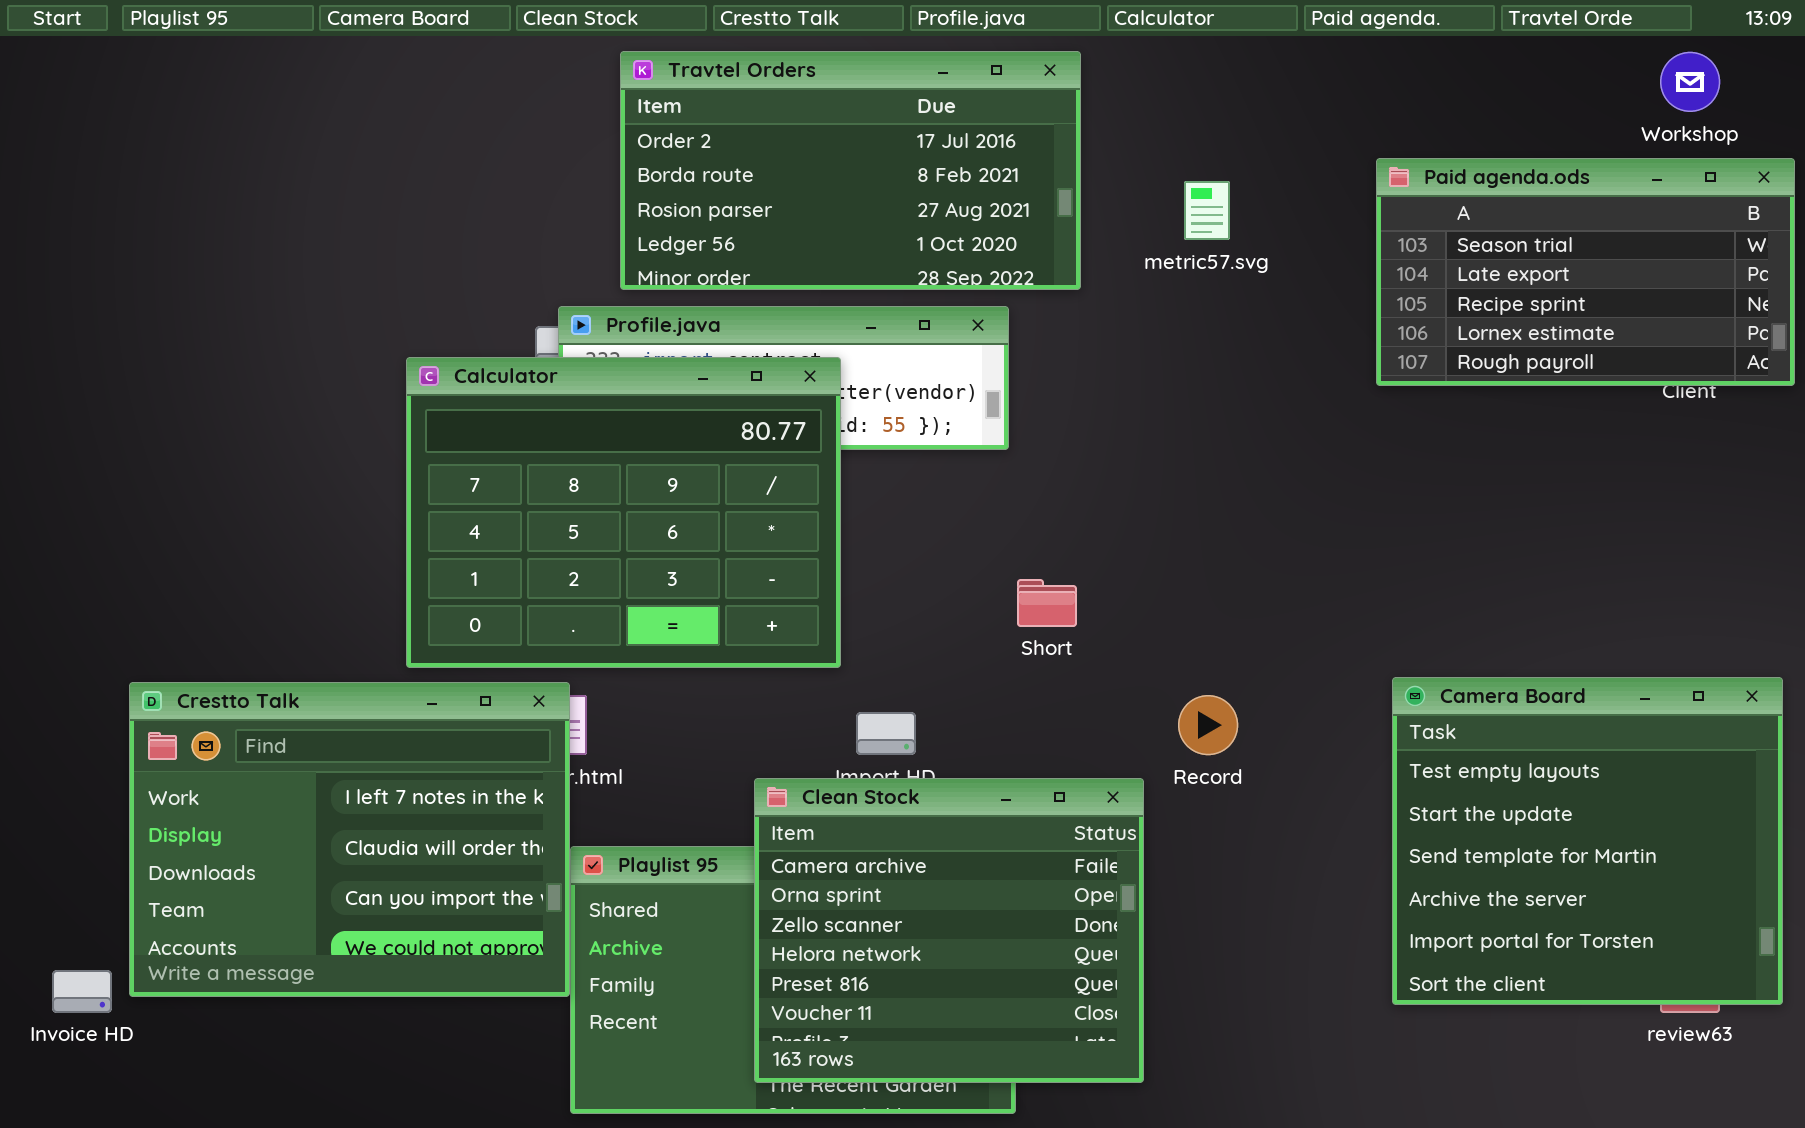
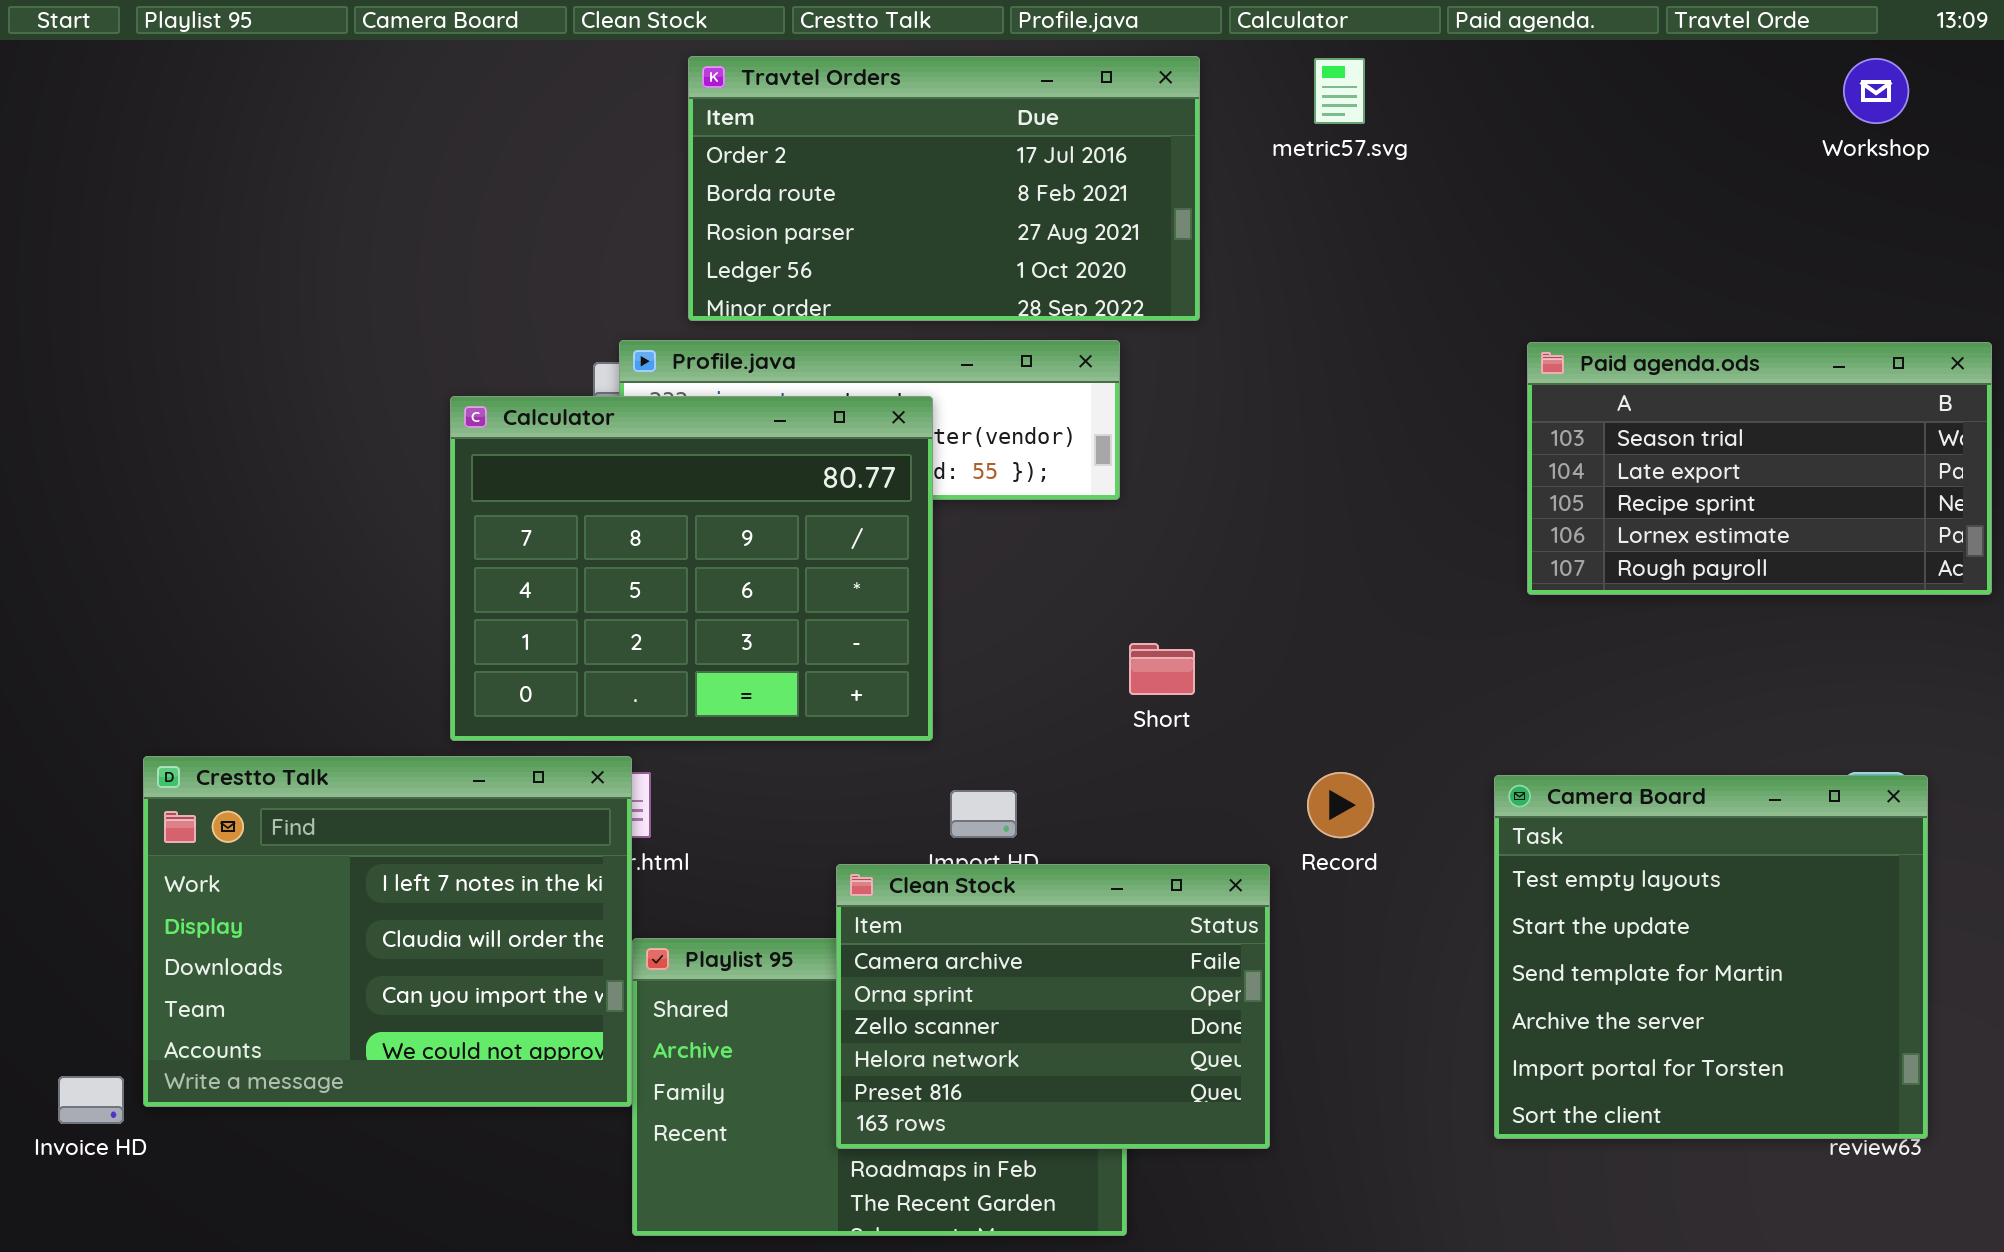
Paid agenda.ods: [1376,158,1795,386] -> [1527,342,1992,595], moved
metric57.svg: [1184,181,1230,240] -> [1314,58,1365,124], moved
Camera Board: [1392,677,1783,1005] -> [1494,775,1928,1139], moved
Clean Stock: [754,778,1144,1083] -> [836,864,1270,1149], resized

